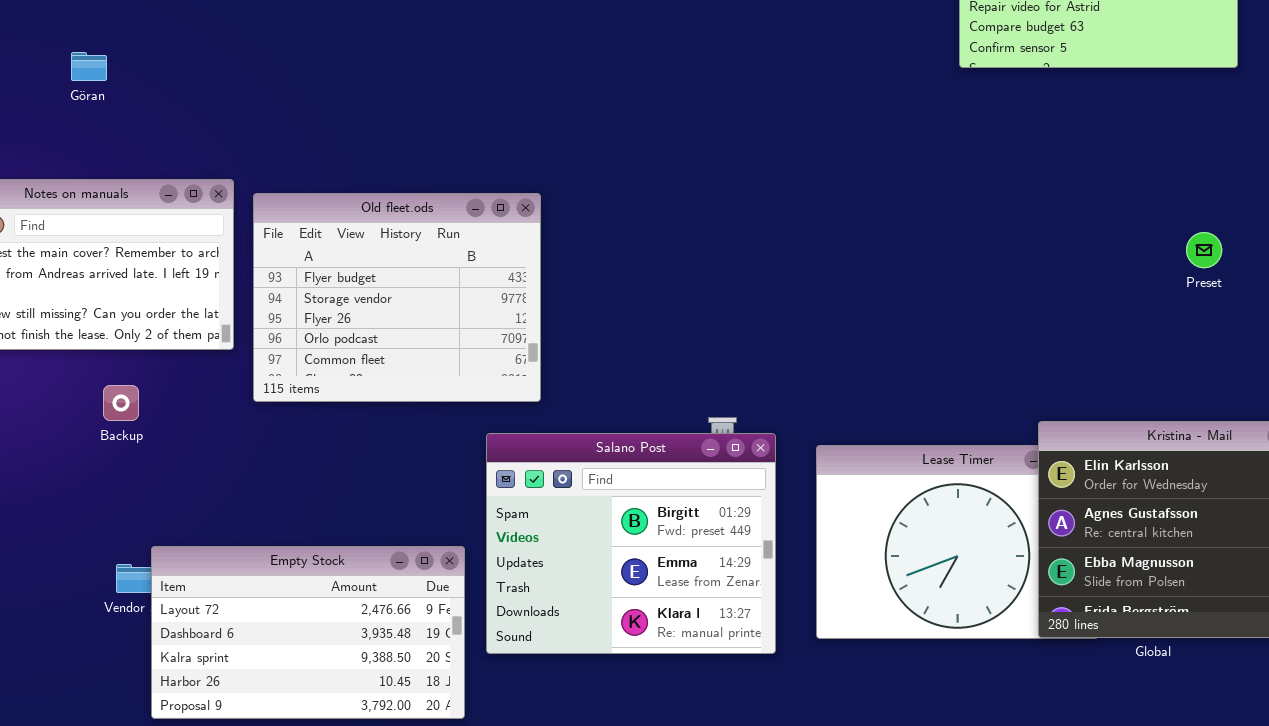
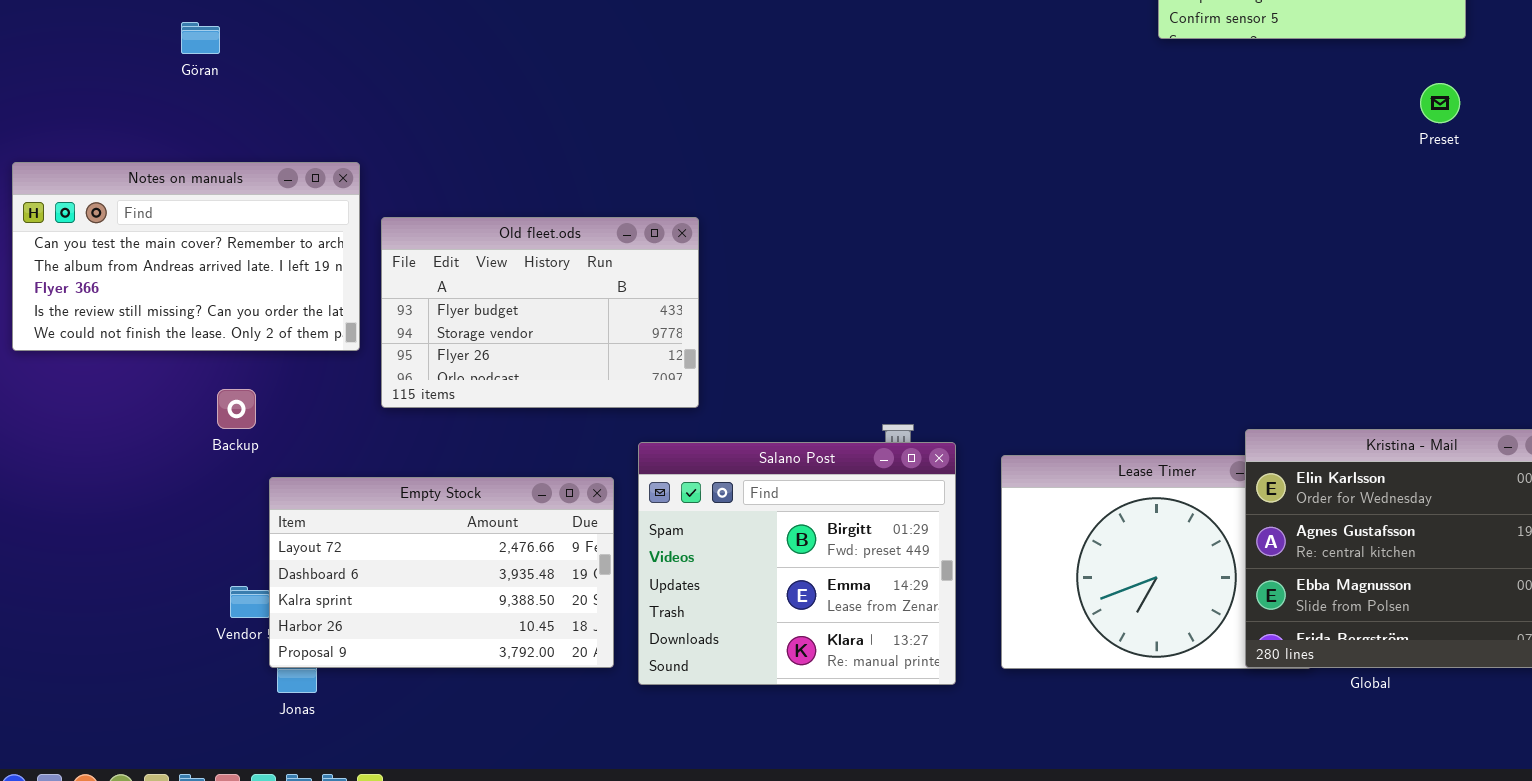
Old fleet.ods: [253,193,541,402] -> [381,217,699,408], resized
Preset: [1186,232,1222,268] -> [1420,83,1460,123], moved
Empty Stock: [151,546,465,719] -> [269,477,614,668], moved

